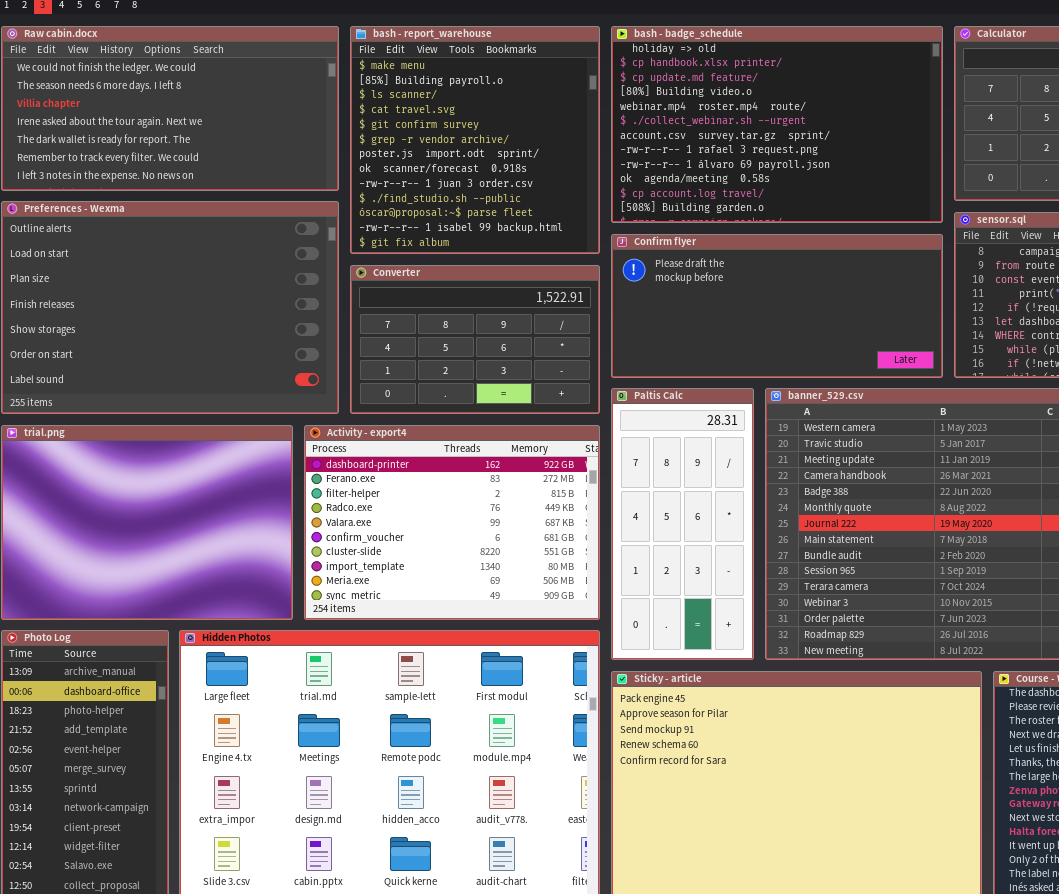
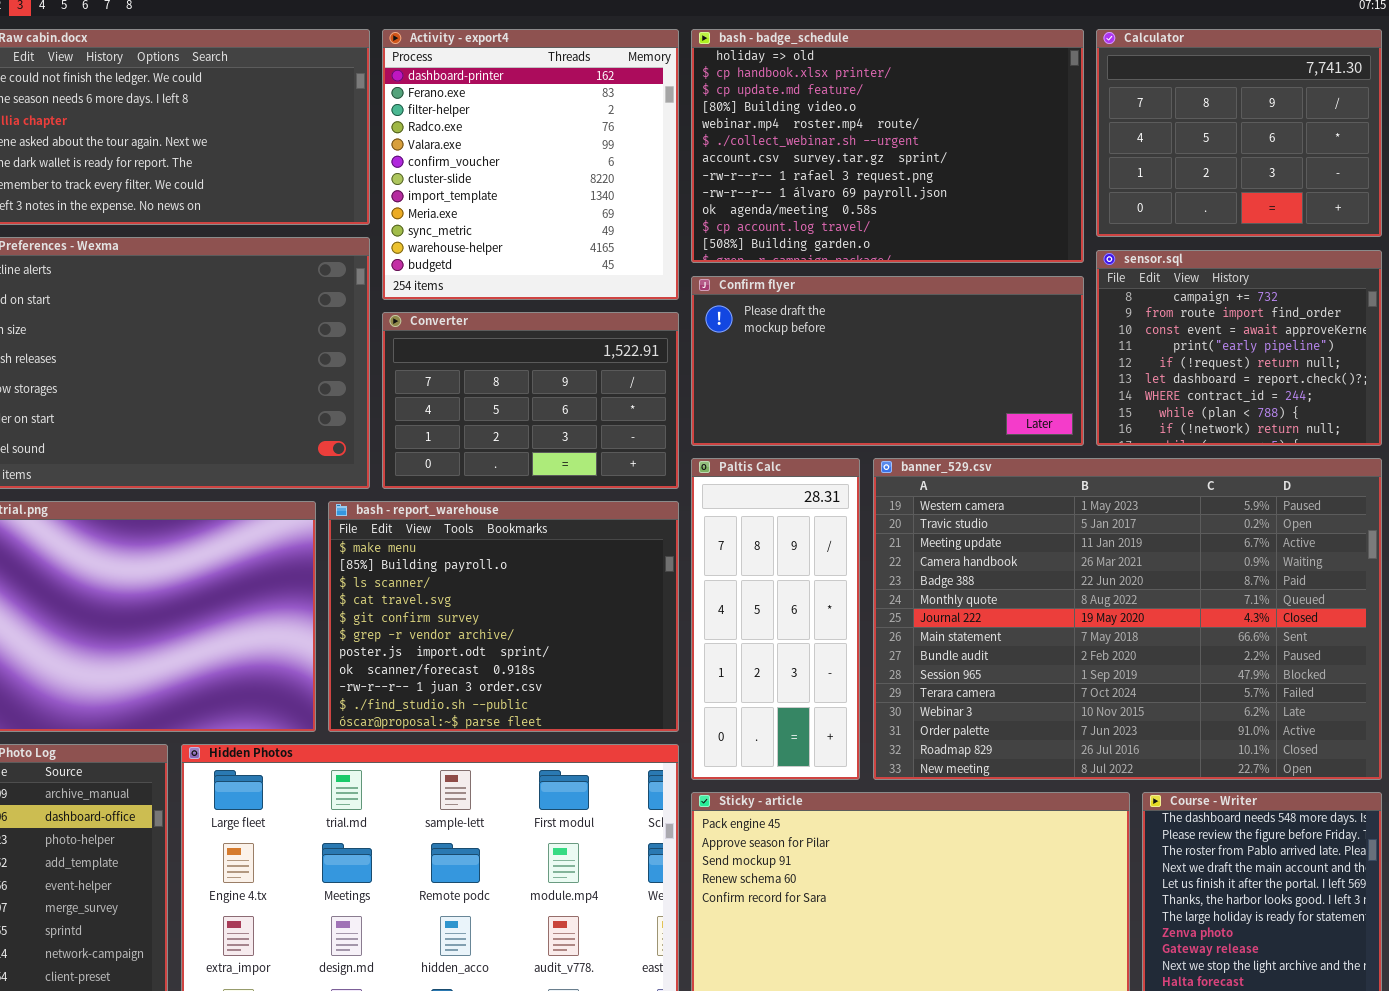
bash - report_warehouse: [350,26,600,254] -> [328,501,679,732], moved, resized
Activity - export4: [304,425,600,620] -> [382,29,679,300], moved, resized

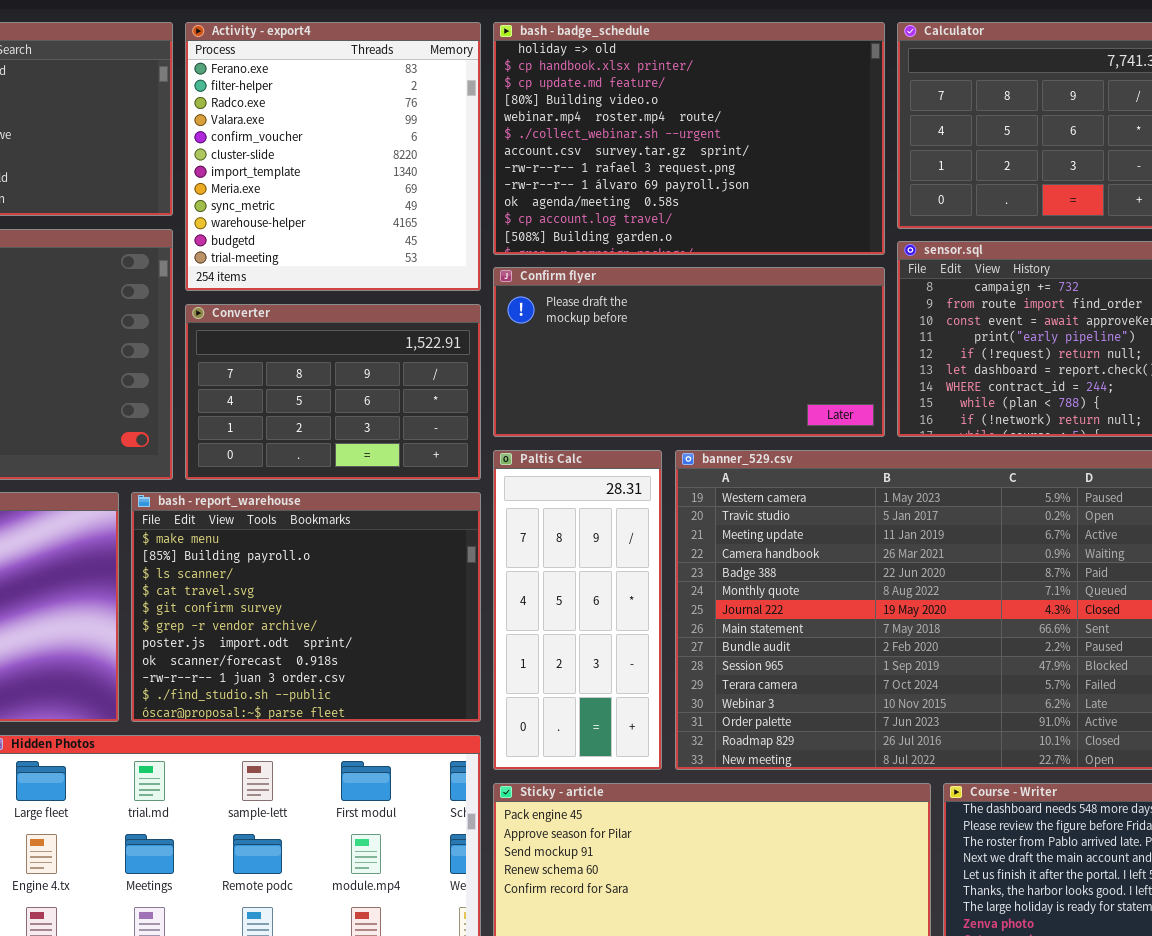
Activity - export4: [382,29,679,300] -> [185,22,481,291], scrolled down 1 row

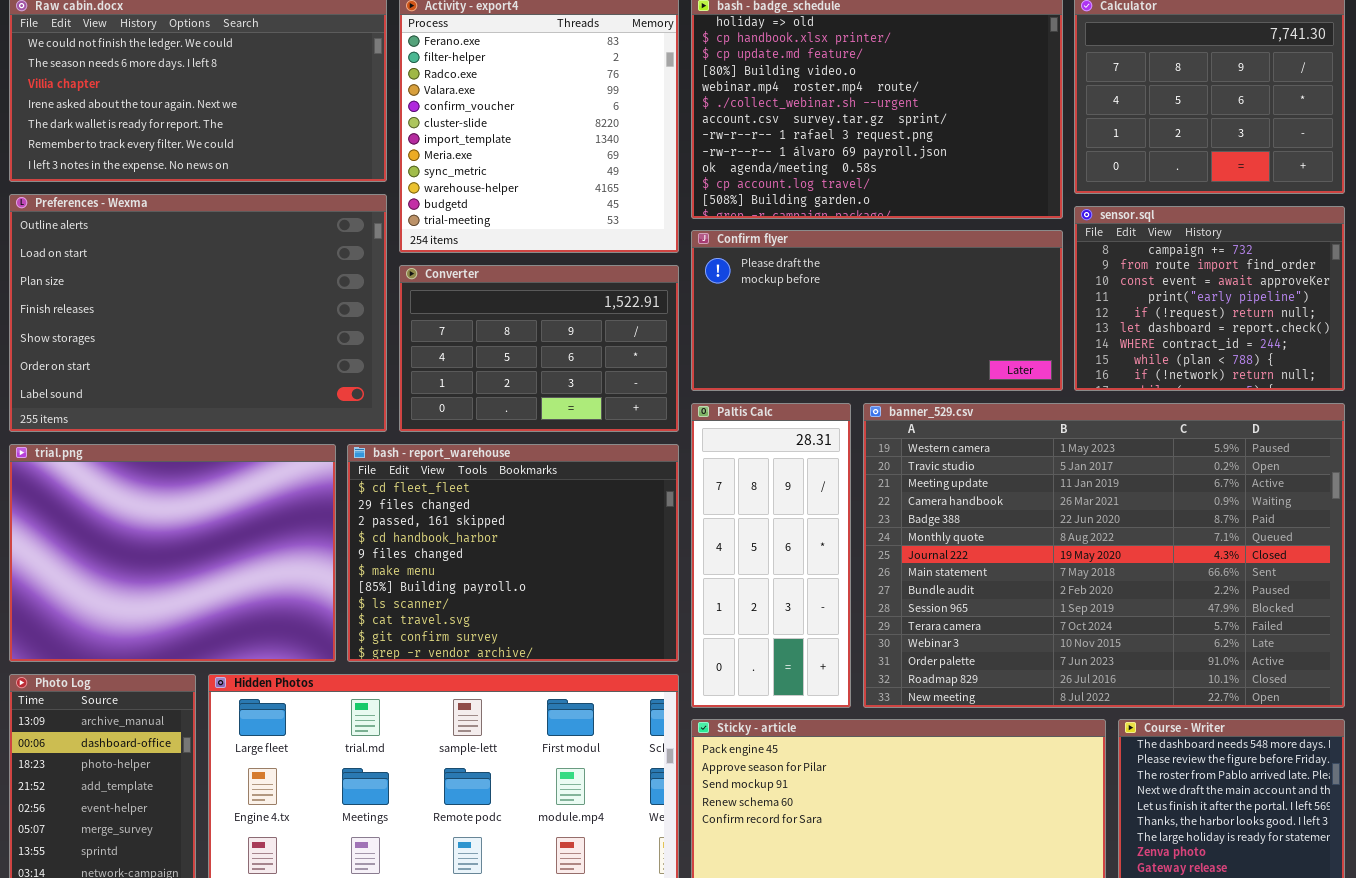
bash - report_warehouse: [131,492,481,722] -> [347,444,679,662], scrolled up 5 rows

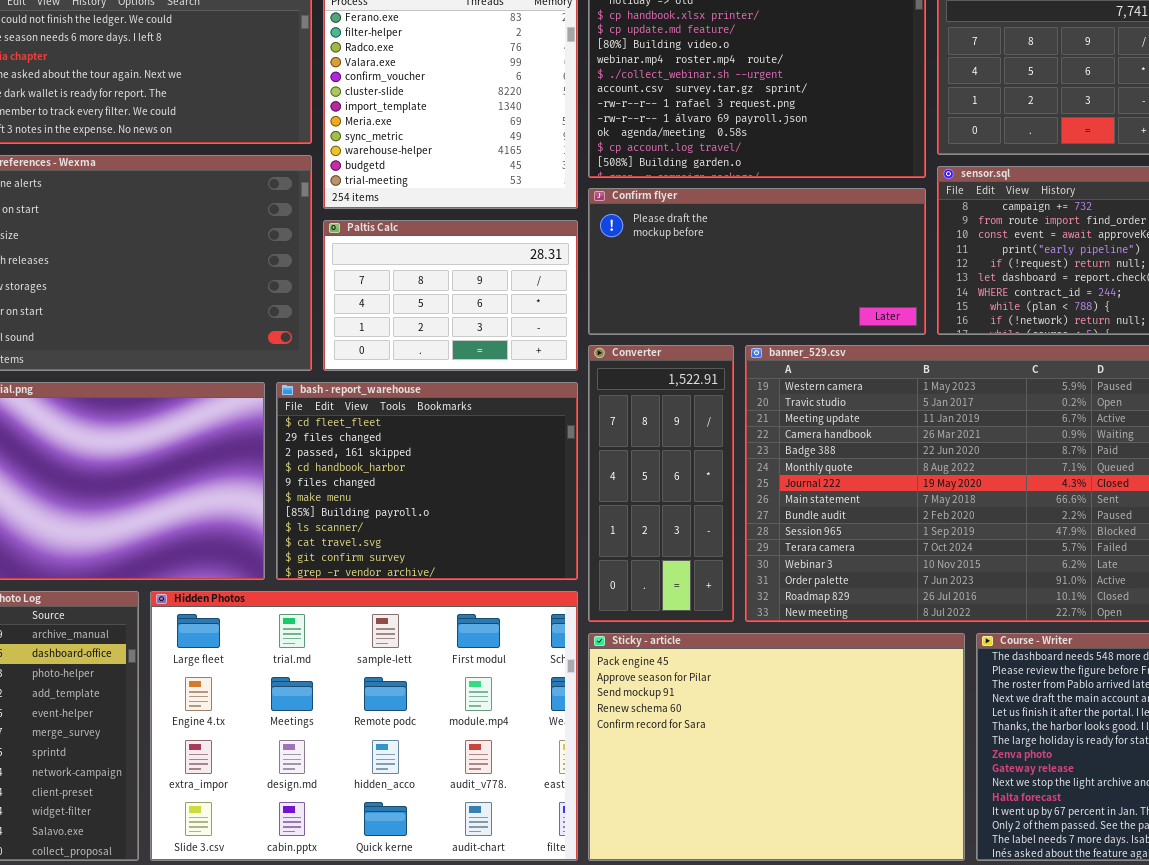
Converter: [399,265,679,432] -> [588,345,734,622], moved, resized
Paltis Calc: [691,403,851,708] -> [323,220,578,371], moved, resized

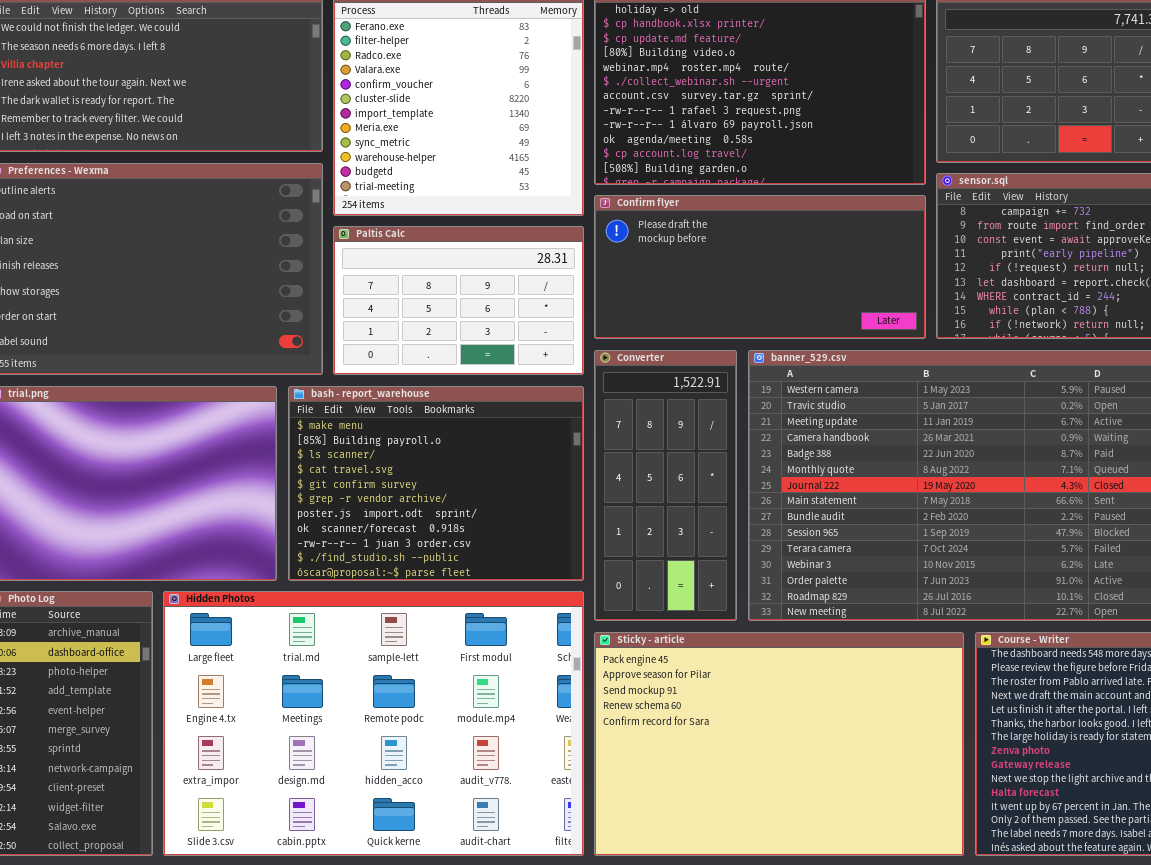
bash - report_warehouse: [276,382,578,580] -> [288,386,584,581], scrolled down 5 rows

